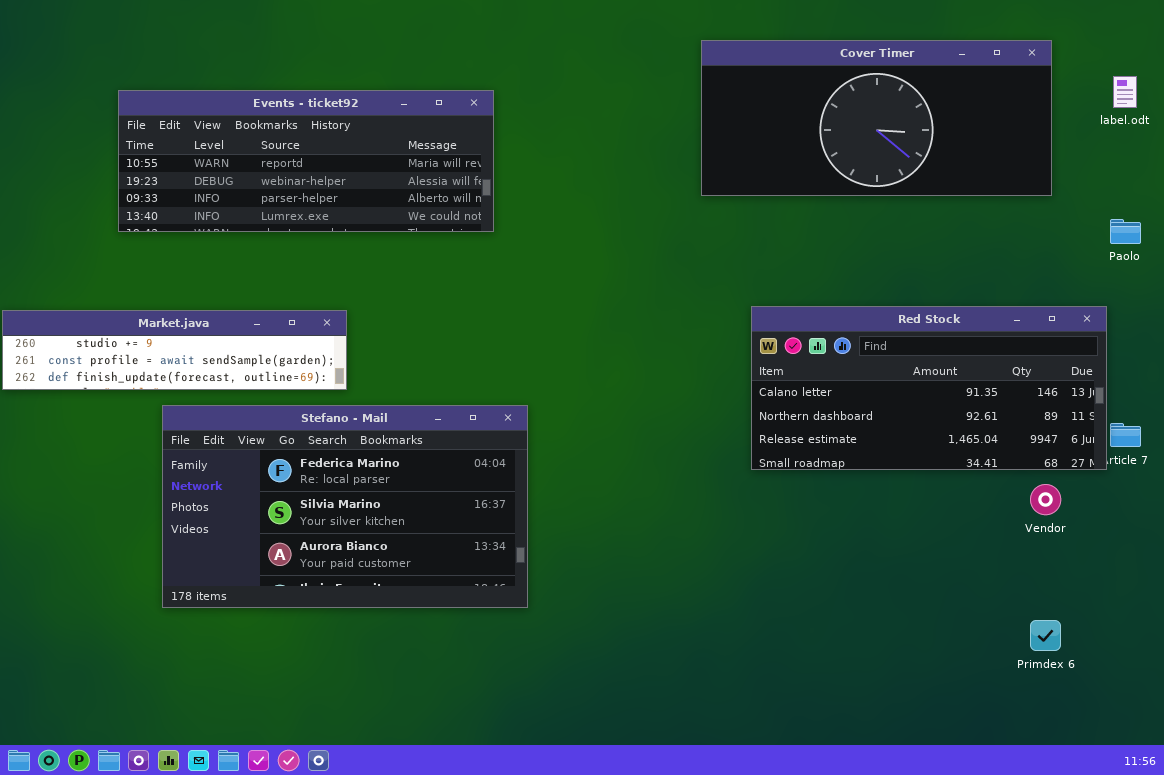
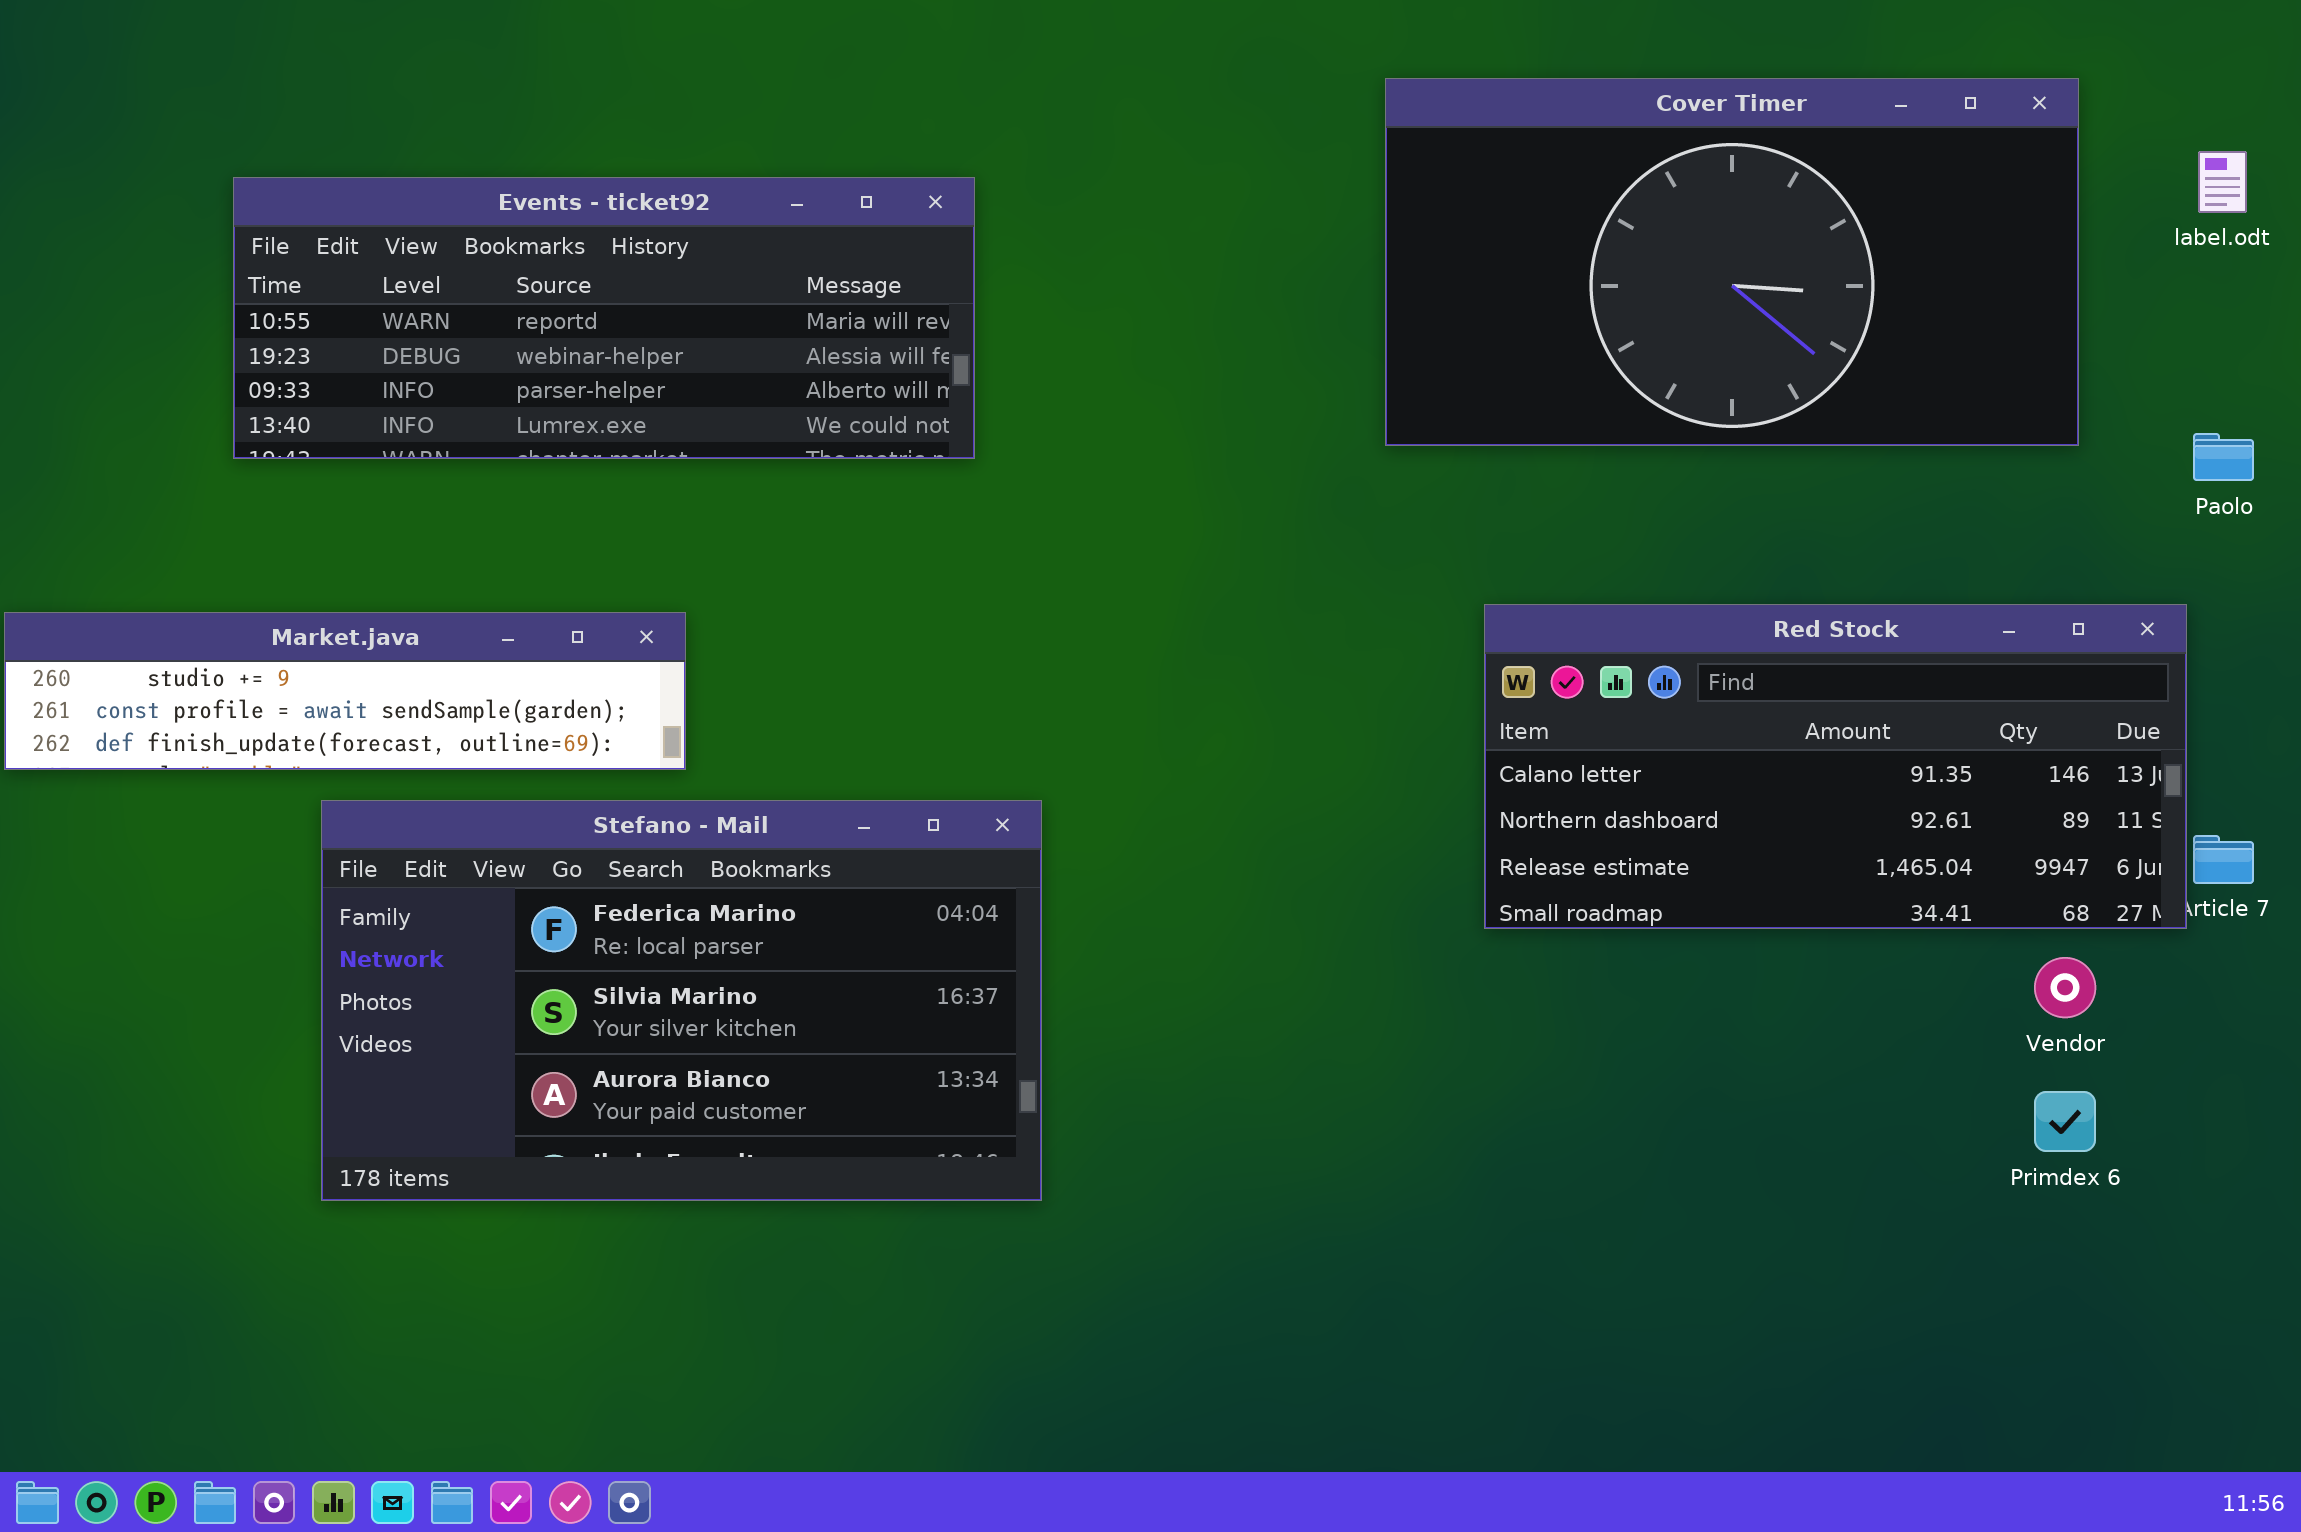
Cover Timer: [701,40,1052,196] -> [1385,78,2079,446], resized
Primdex 6: [1030,620,1061,651] -> [2034,1091,2096,1152], moved

